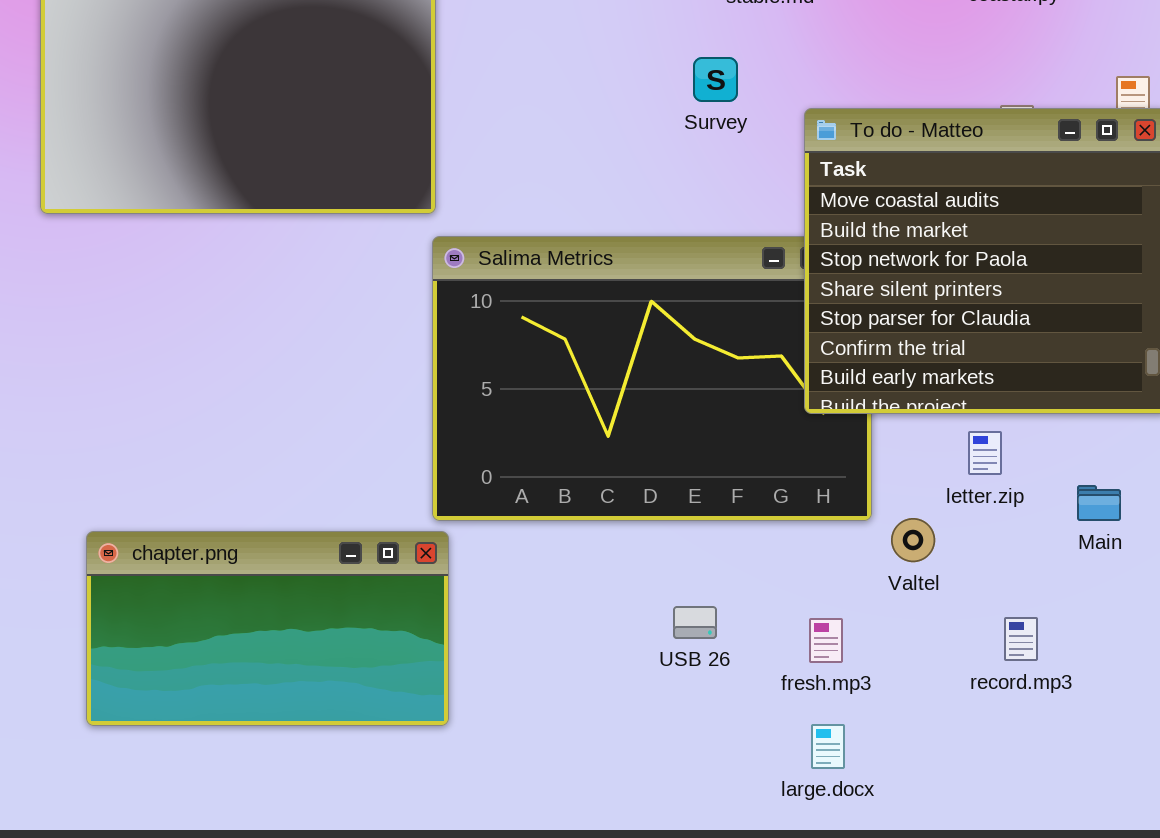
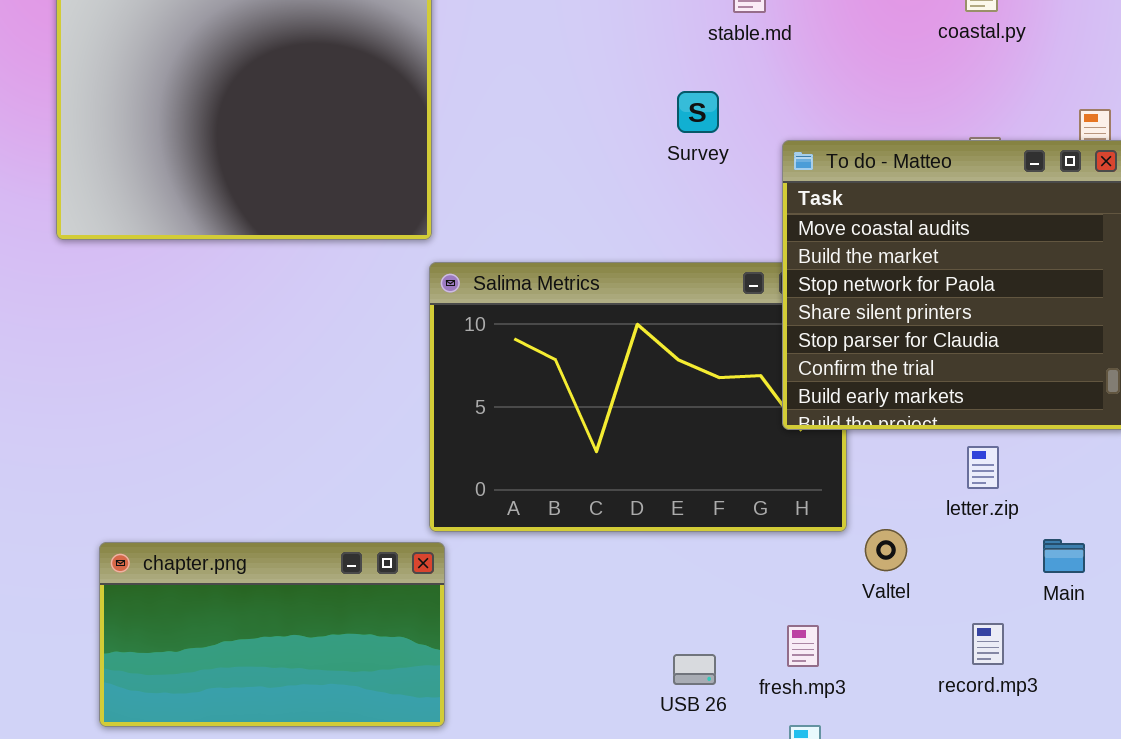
letter.zip: [968,431,1002,475] -> [967,446,999,489], moved
Main: [1077,485,1121,521] -> [1043,539,1085,573], moved
USB 26: [673,606,717,639] -> [673,654,716,685], moved

